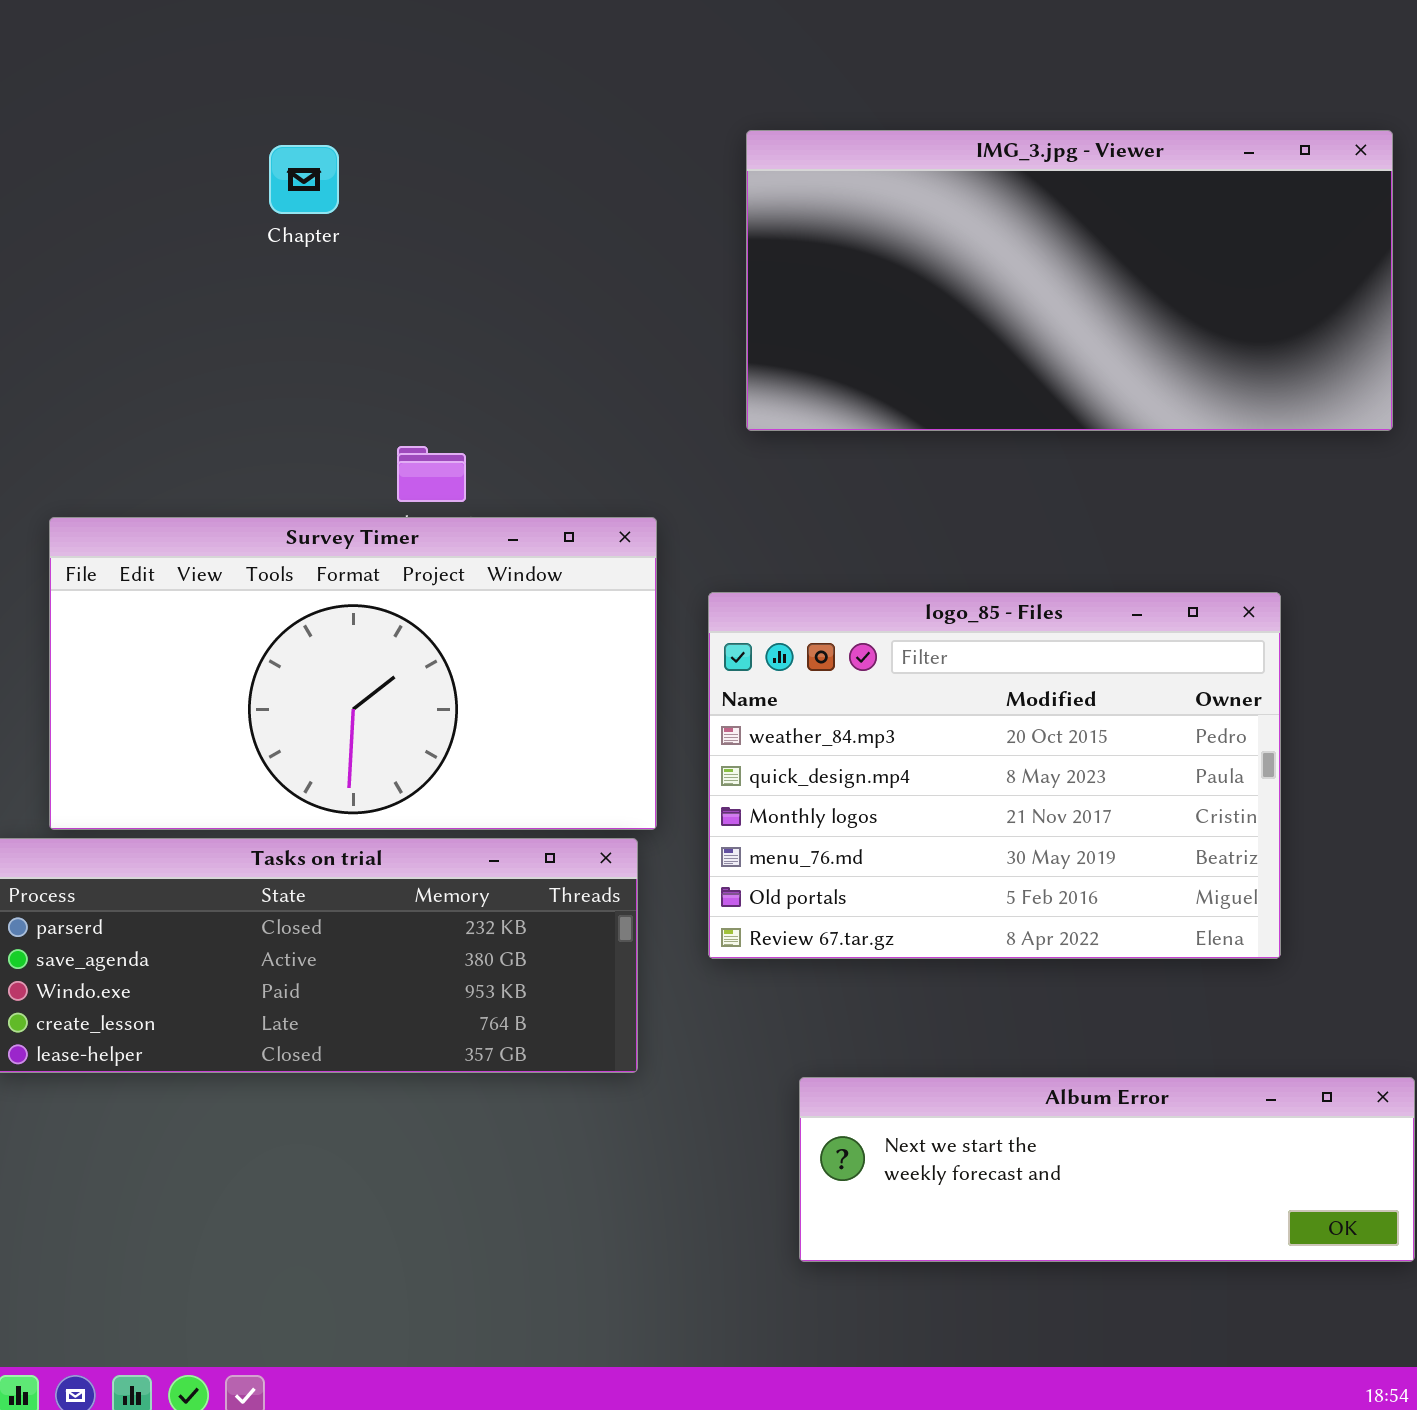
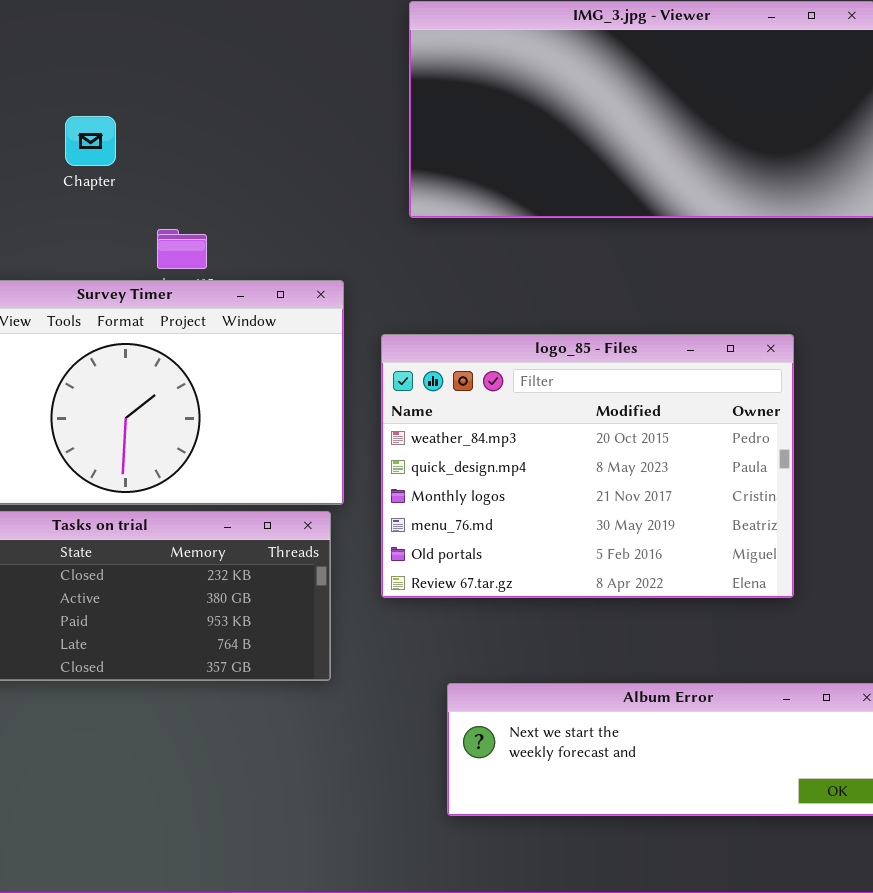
Chapter: [269,145,339,214] -> [65,116,116,166], moved

